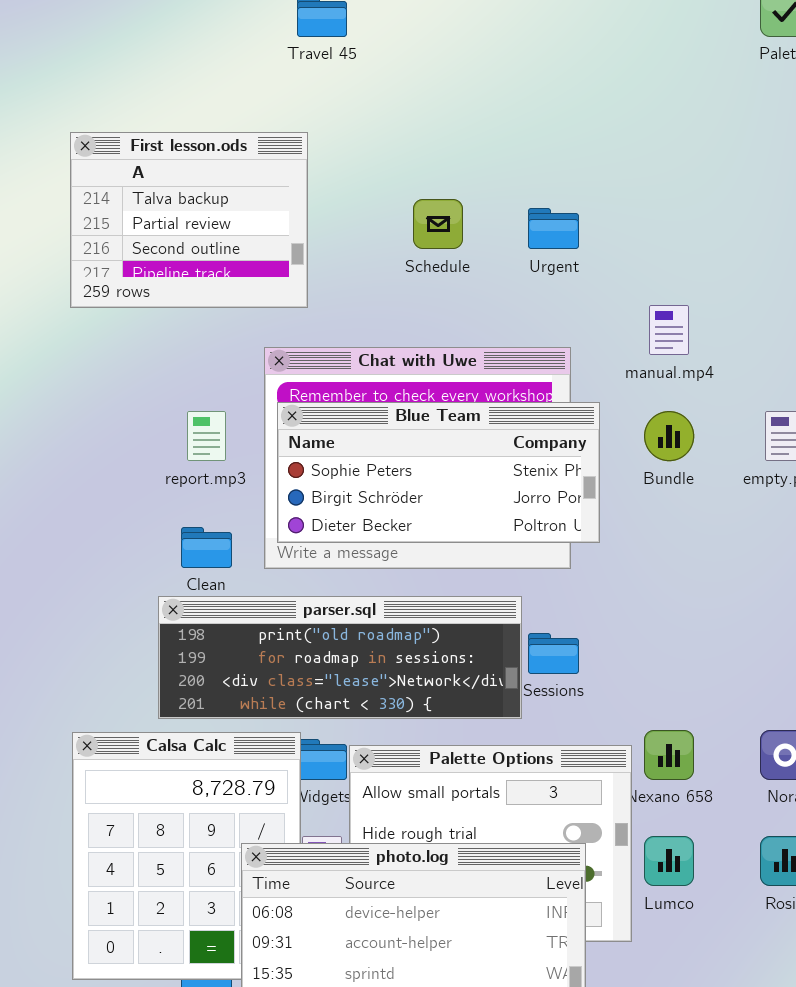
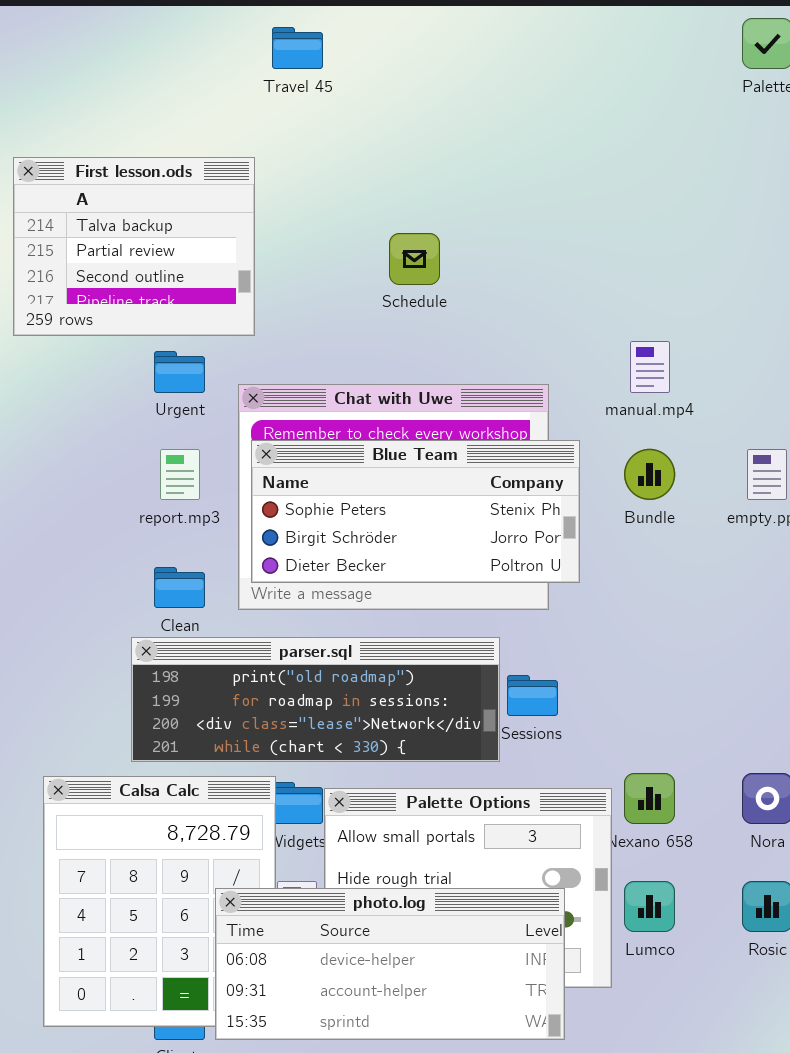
First lesson.ods: [70,132,308,308] -> [13,157,255,336], moved
Urgent: [528,208,579,249] -> [154,351,205,393], moved

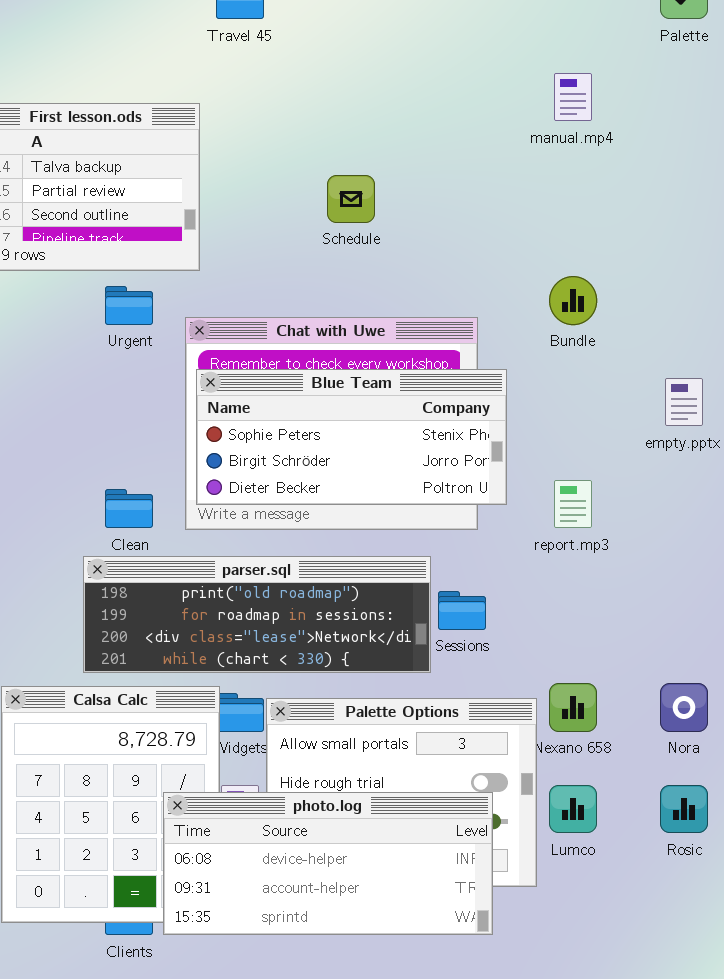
manual.mp4: [630,341,670,393] -> [554,73,592,121], moved
report.mp3: [160,449,200,500] -> [554,480,592,528], moved
Bundle: [624,449,675,500] -> [549,276,597,325], moved

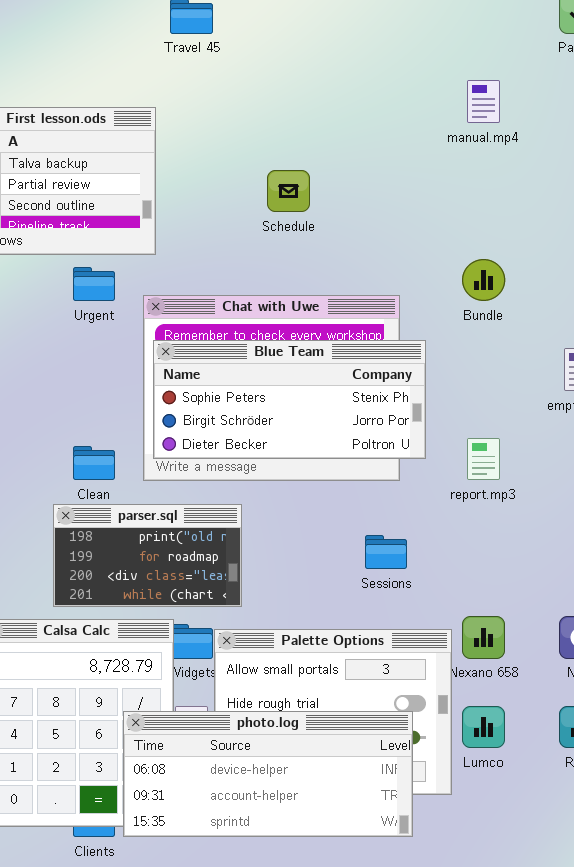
parser.sql: [83,556,431,673] -> [53,504,242,607], resized

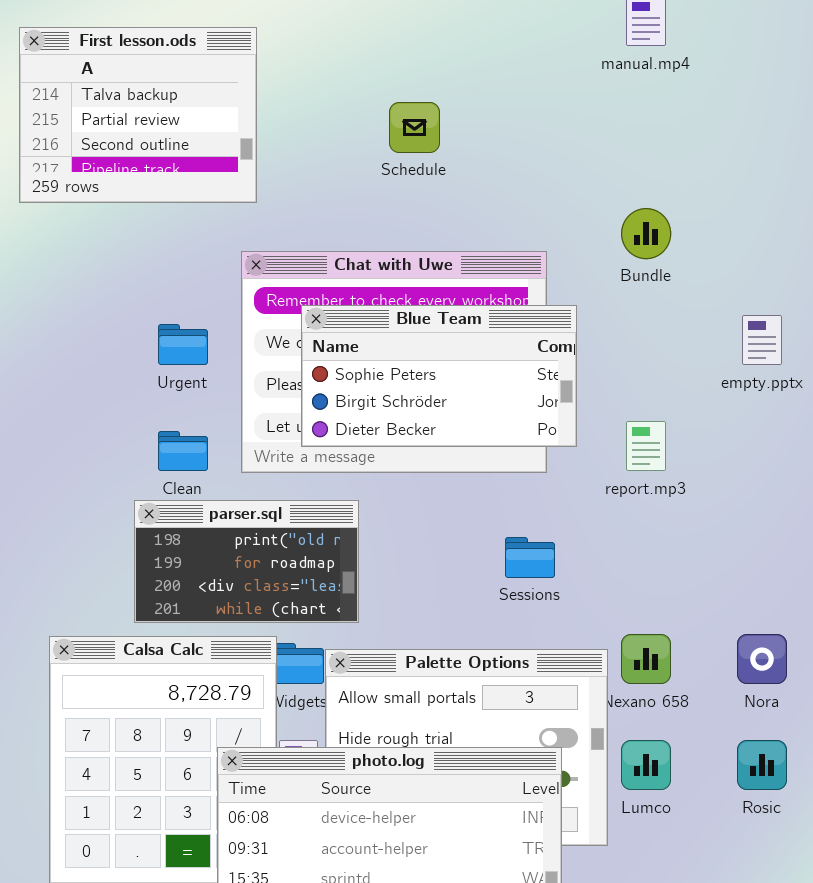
Urgent: [73,267,115,301] -> [158,324,208,365], moved
Blue Team: [153,340,426,459] -> [301,305,577,447], resized

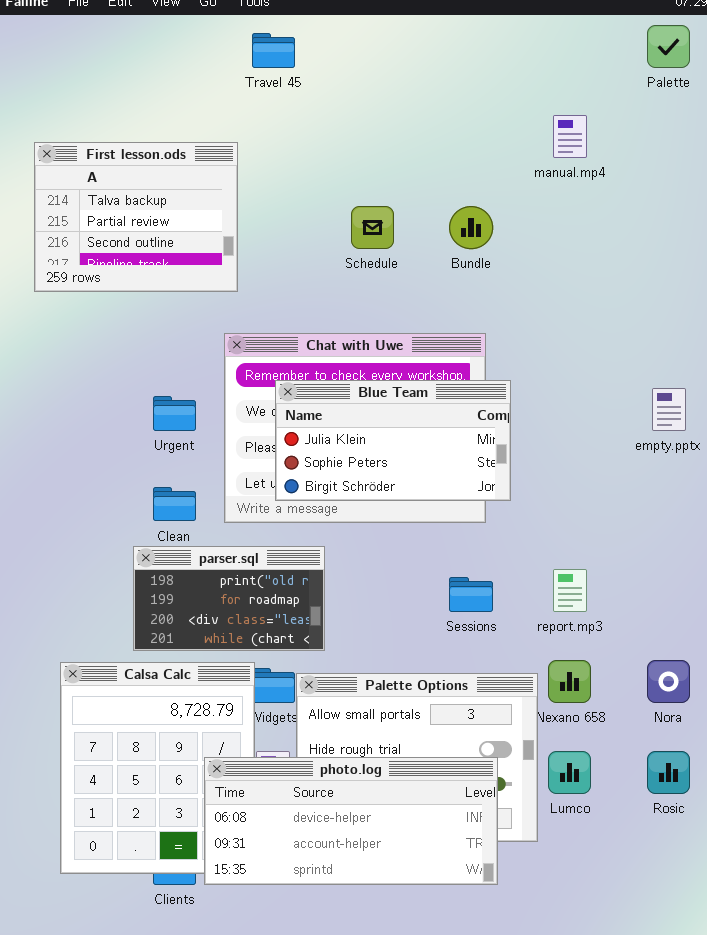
Bundle: [621,208,671,259] -> [449,206,493,249], moved
Blue Team: [301,305,577,447] -> [275,380,511,501], scrolled up 1 row
report.mp3: [626,421,666,471] -> [553,569,587,612], moved

